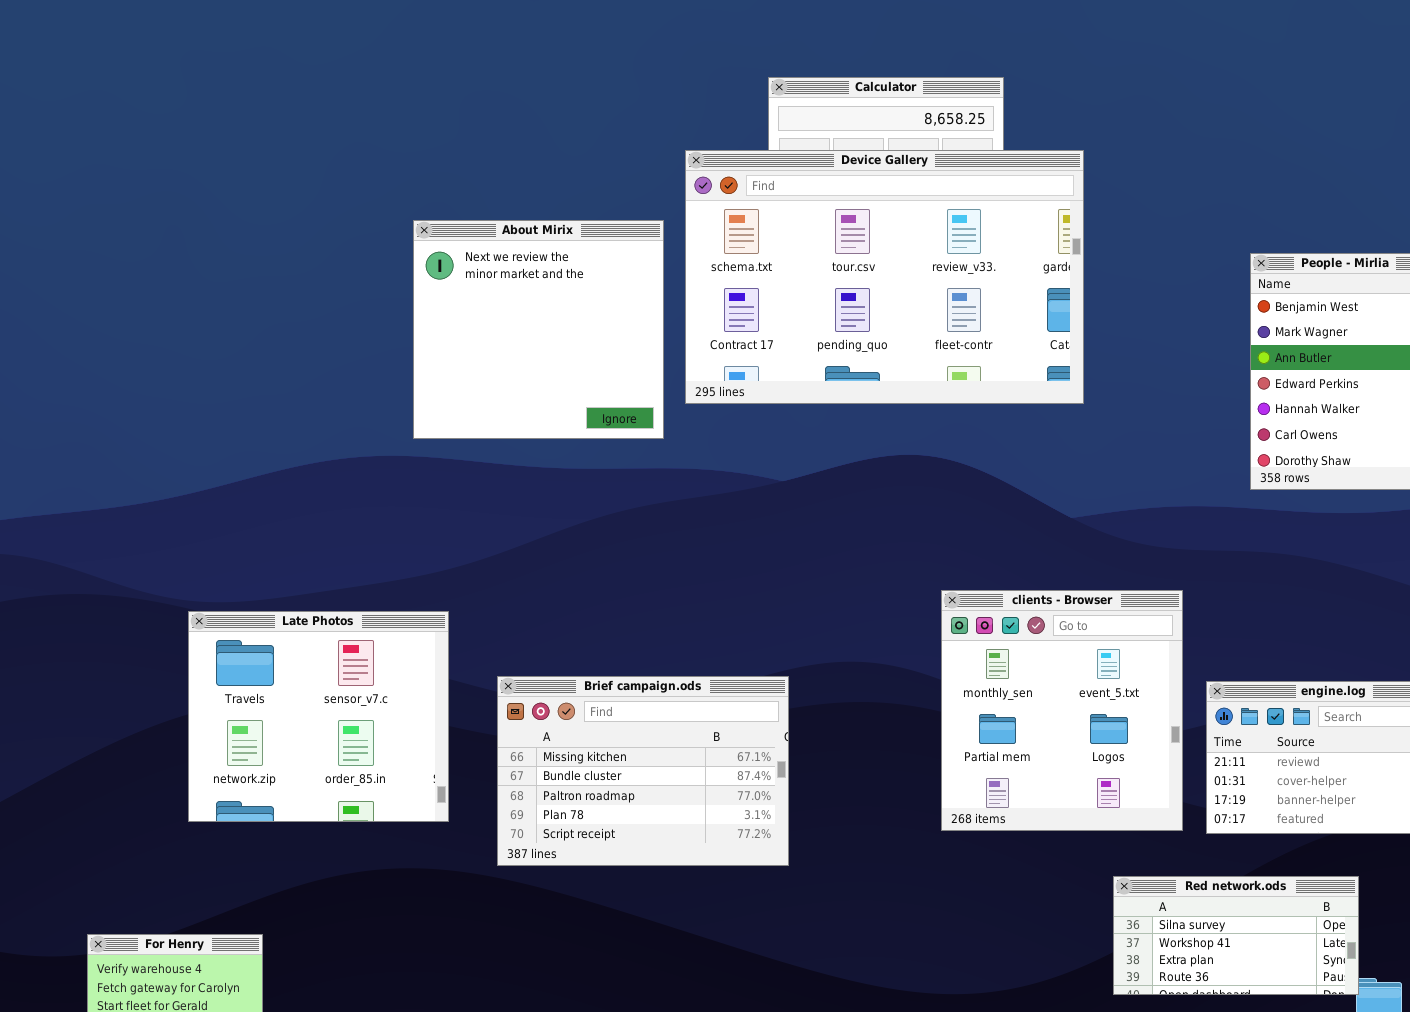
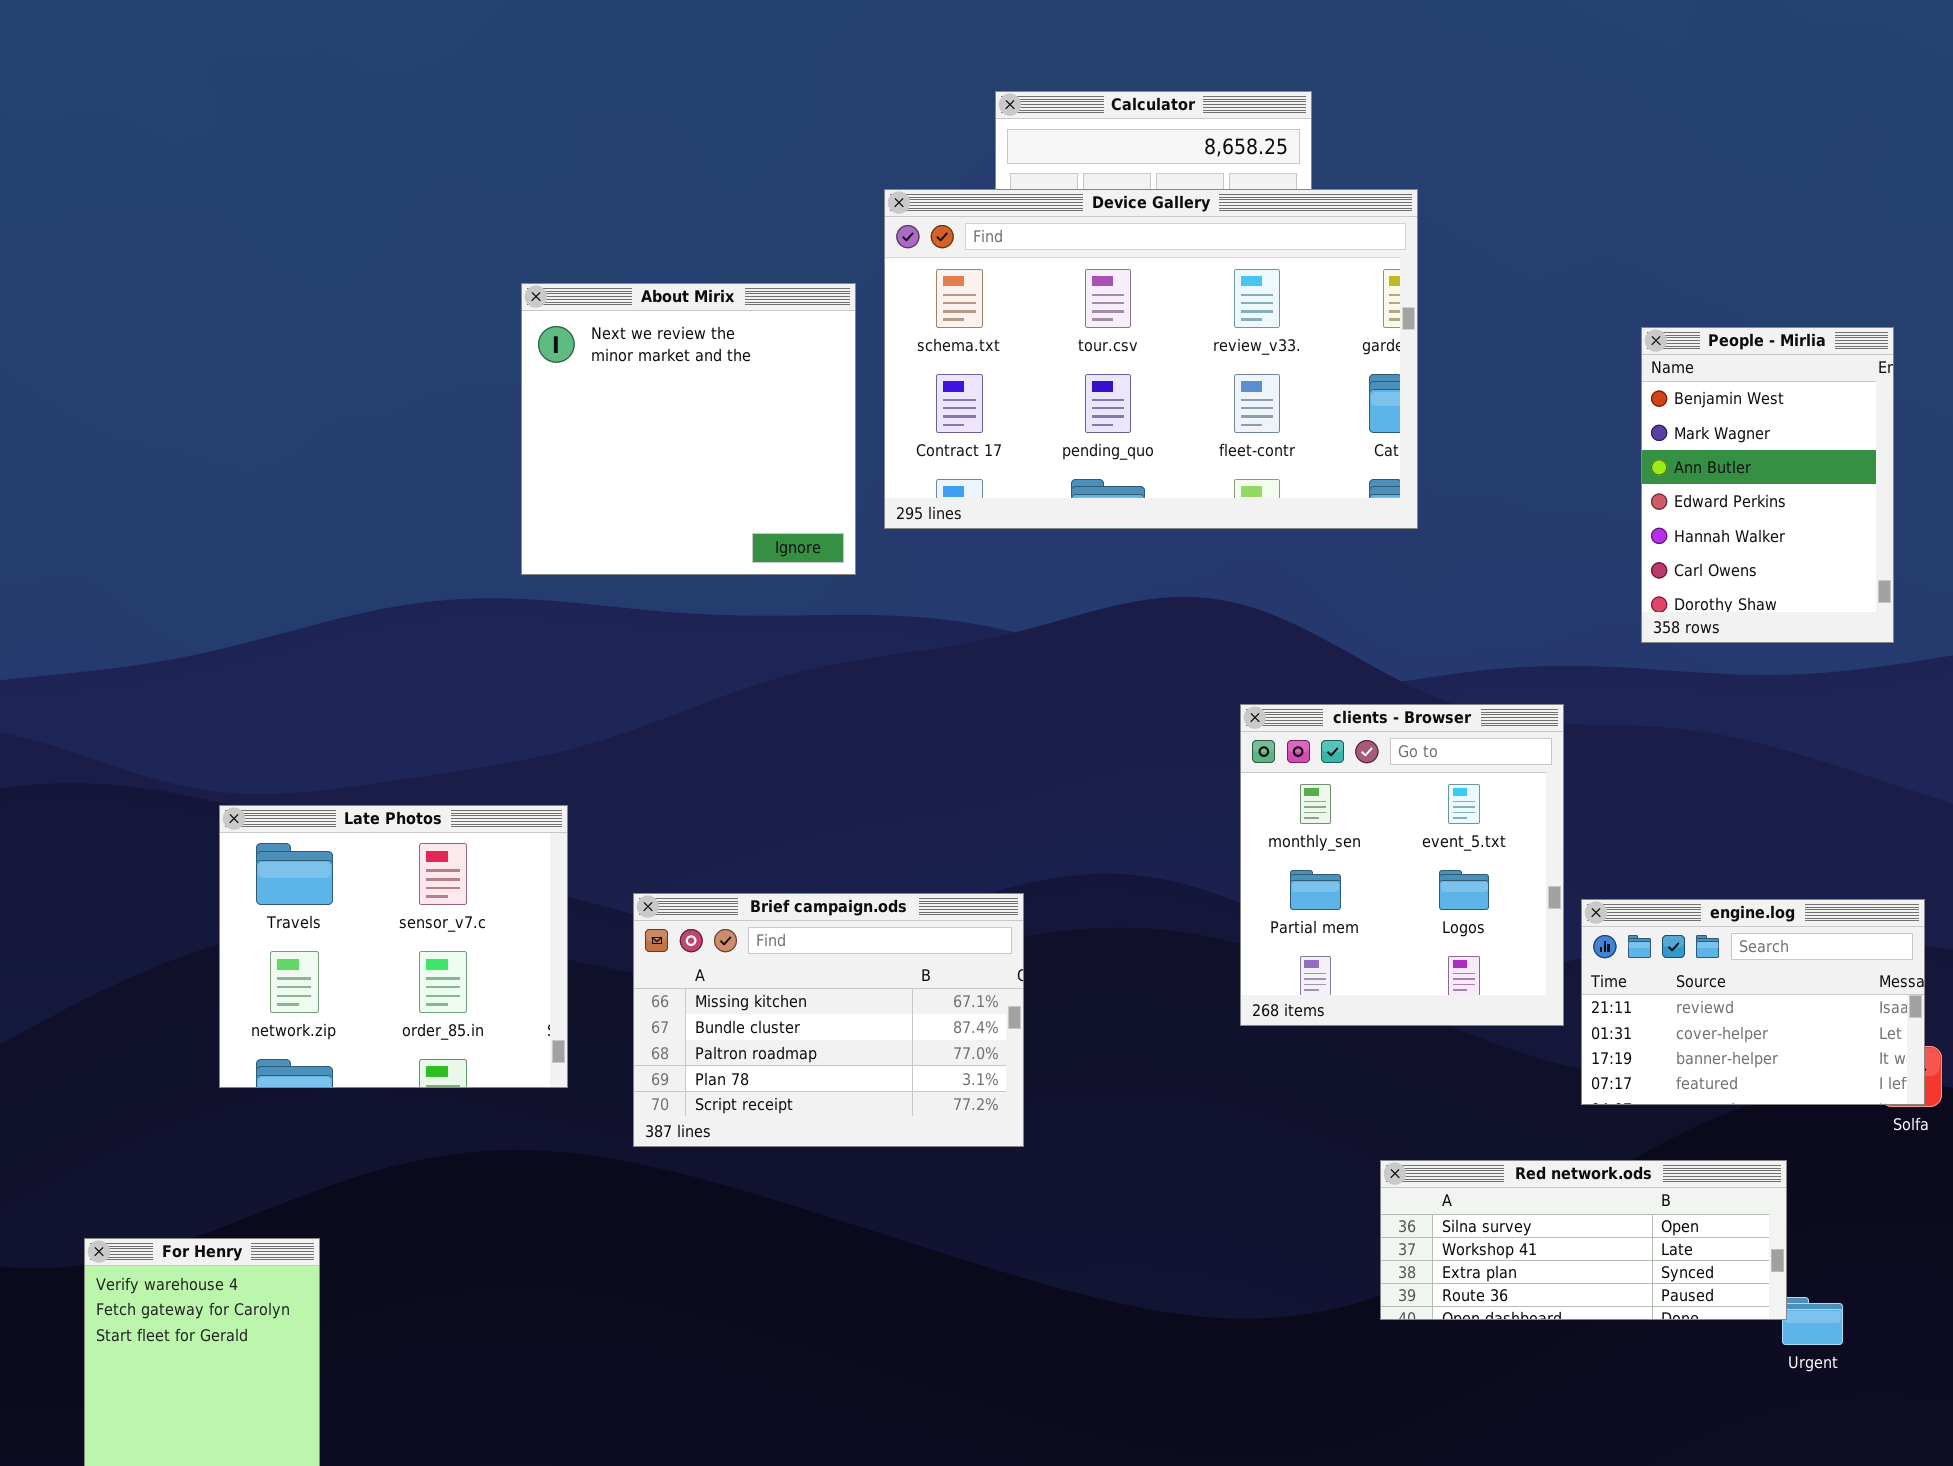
clients - Browser: [941,590,1183,831] -> [1240,704,1564,1026], moved
Red network.ods: [1113,876,1359,995] -> [1380,1160,1787,1320], resized

